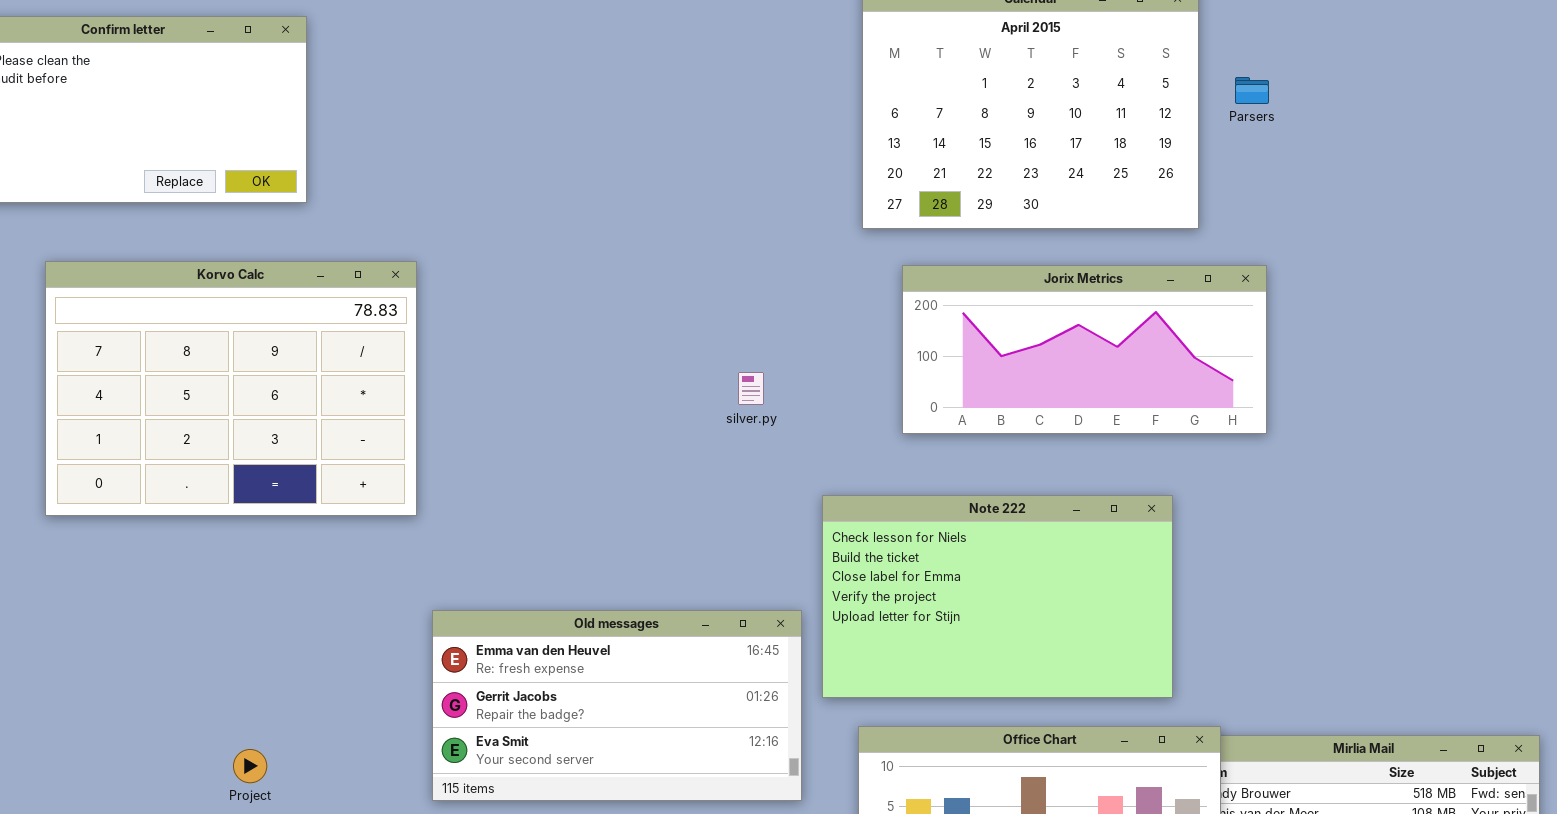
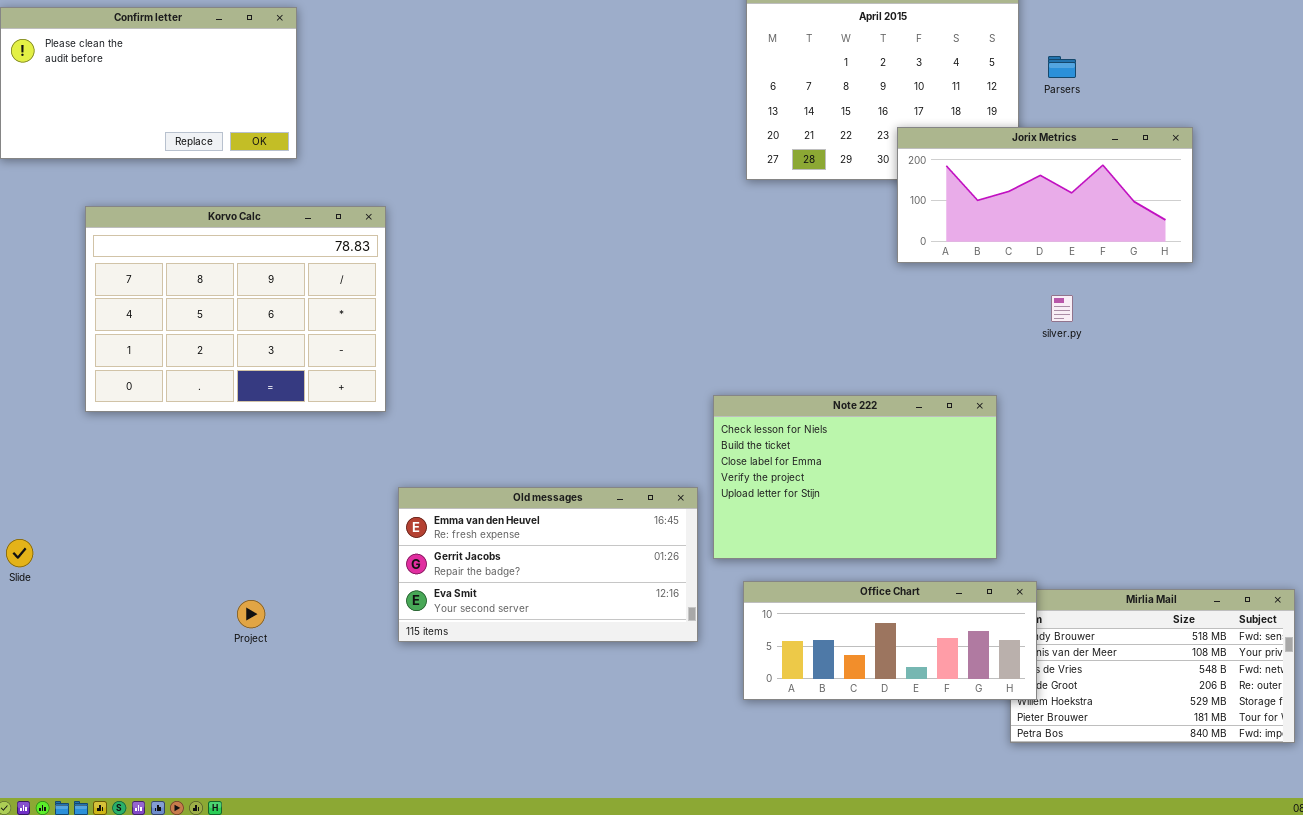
Jorix Metrics: [902,265,1267,434] -> [897,127,1193,263], moved
silver.py: [738,372,764,405] -> [1051,295,1073,322], moved

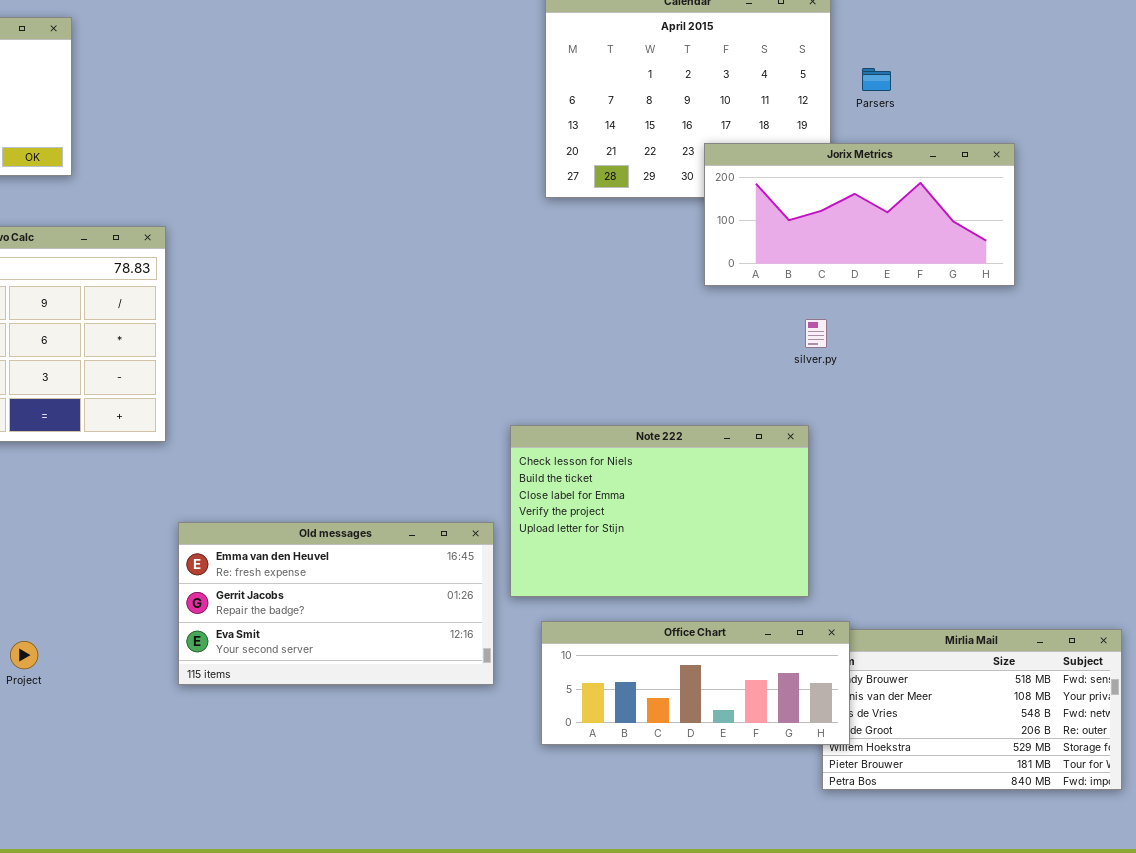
silver.py: [1051,295,1073,322] -> [805,319,827,348], moved

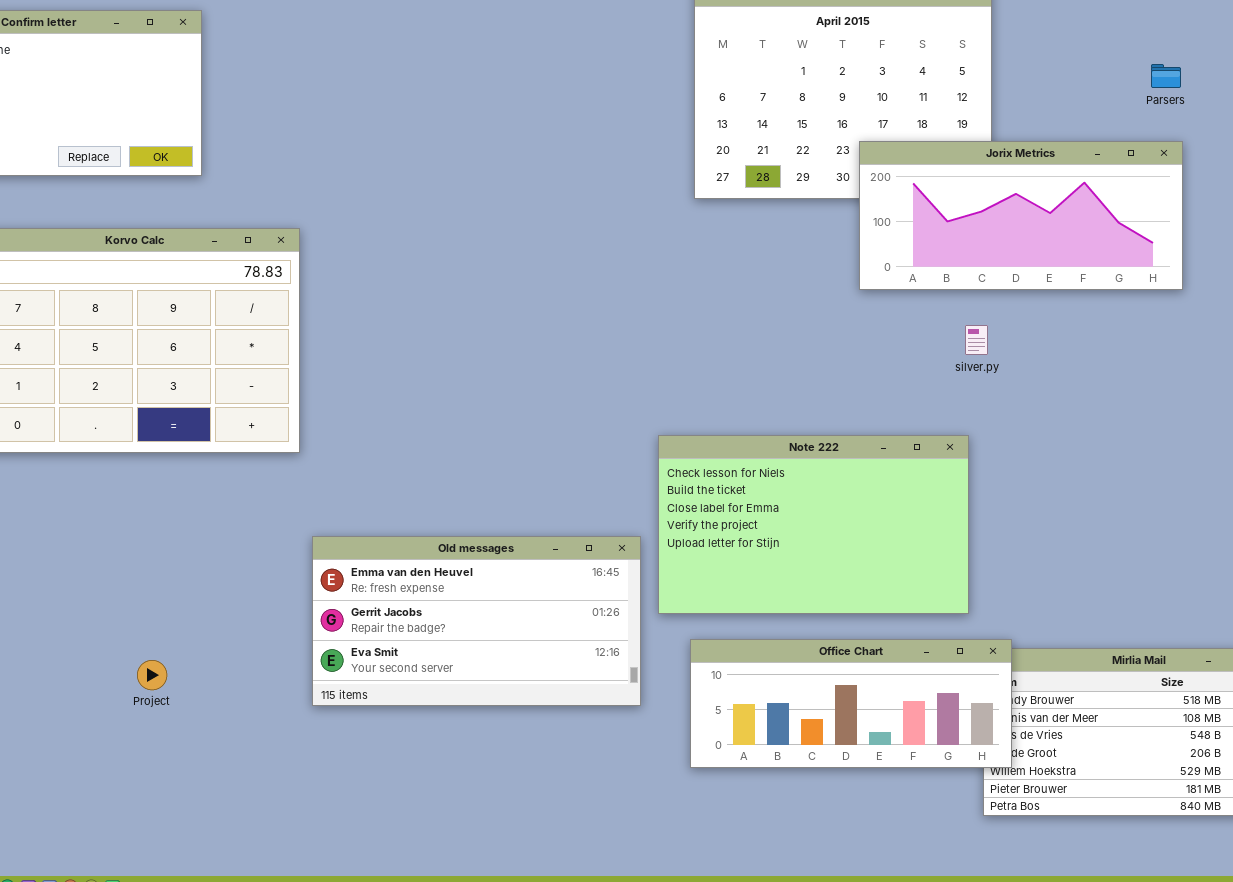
Parsers: [862,68,891,91] -> [1151,64,1181,88], moved

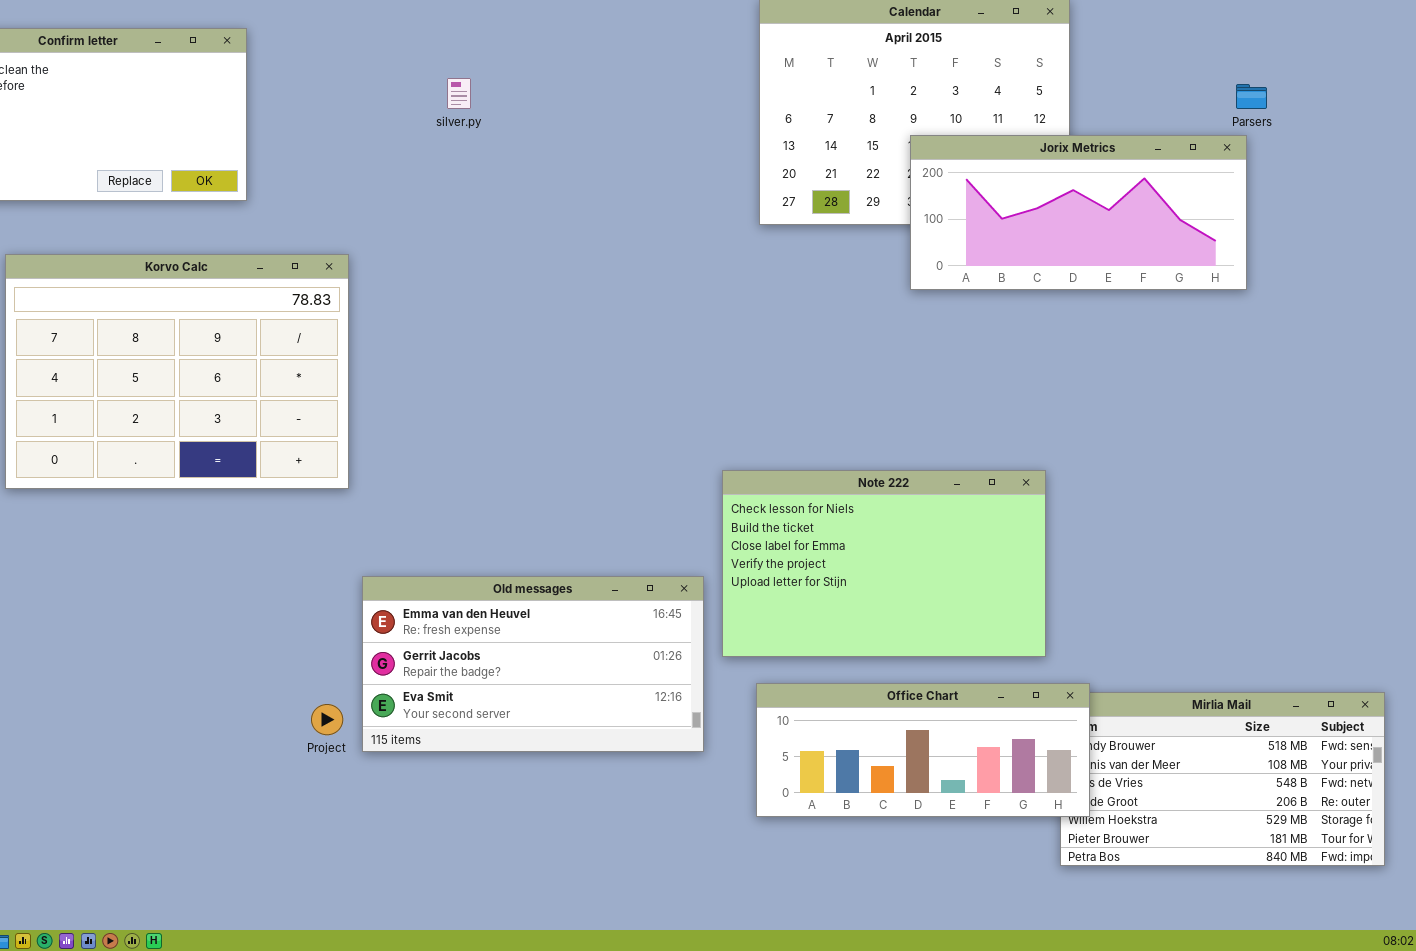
Jorix Metrics: [859,141,1183,290] -> [910,135,1247,290], moved
silver.py: [965,325,988,355] -> [447,78,471,109], moved
Project: [137,660,167,690] -> [311,704,343,735], moved

